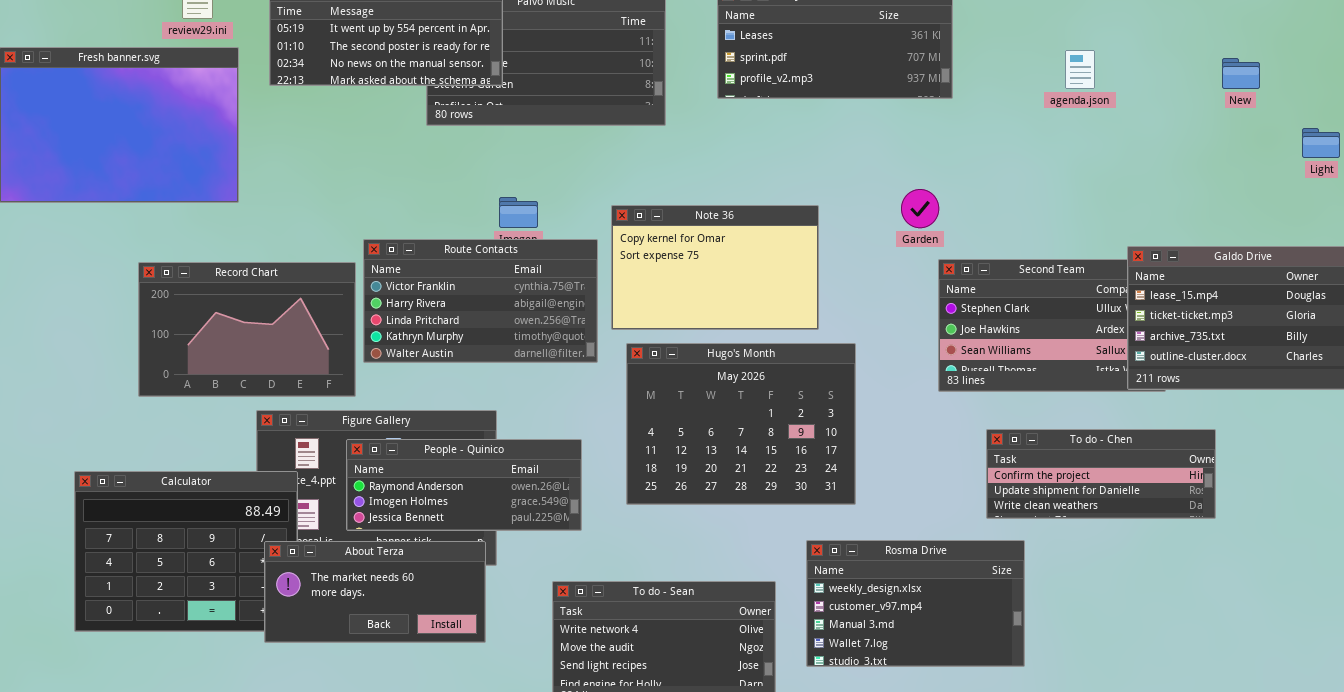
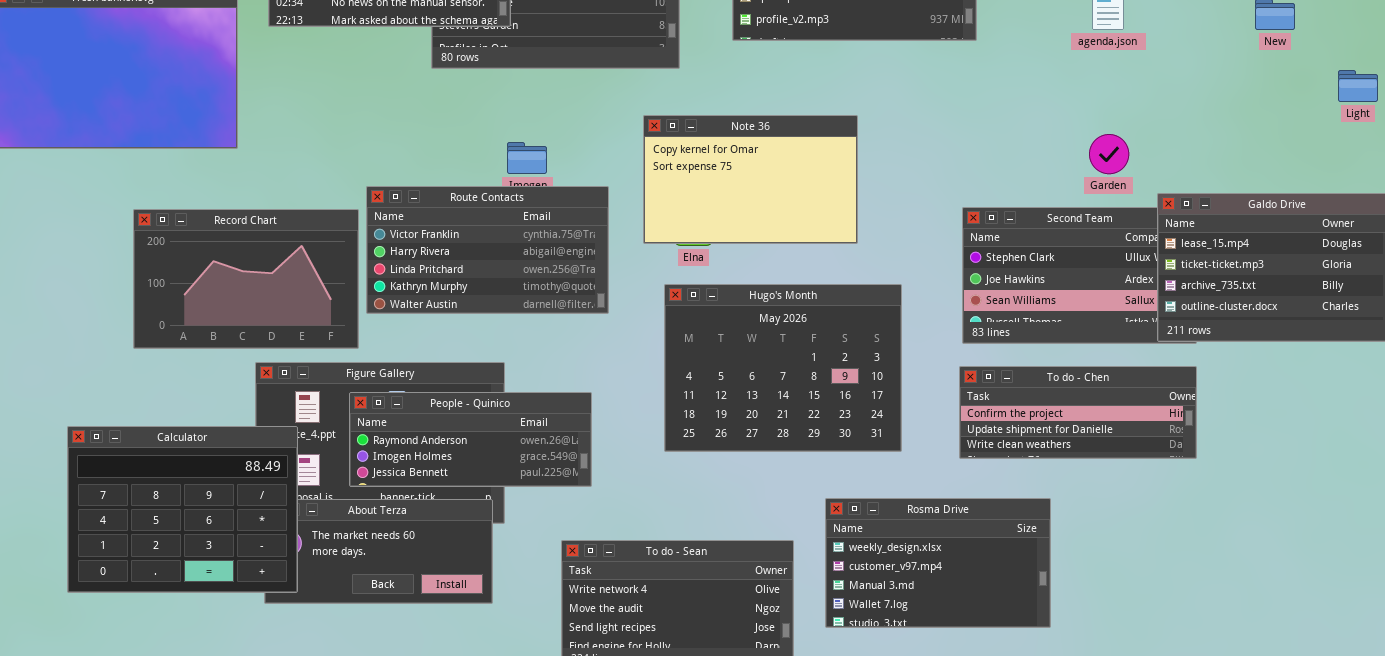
Garden: [901,189,939,228] -> [1089,134,1129,174], moved
Note 36: [611,205,819,330] -> [643,115,858,244], moved
Hugo's Month: [626,343,856,505] -> [664,284,902,452], moved
To do - Chen: [986,429,1216,519] -> [959,366,1197,459], moved
Calculator: [74,471,298,632] -> [67,426,298,593], raised

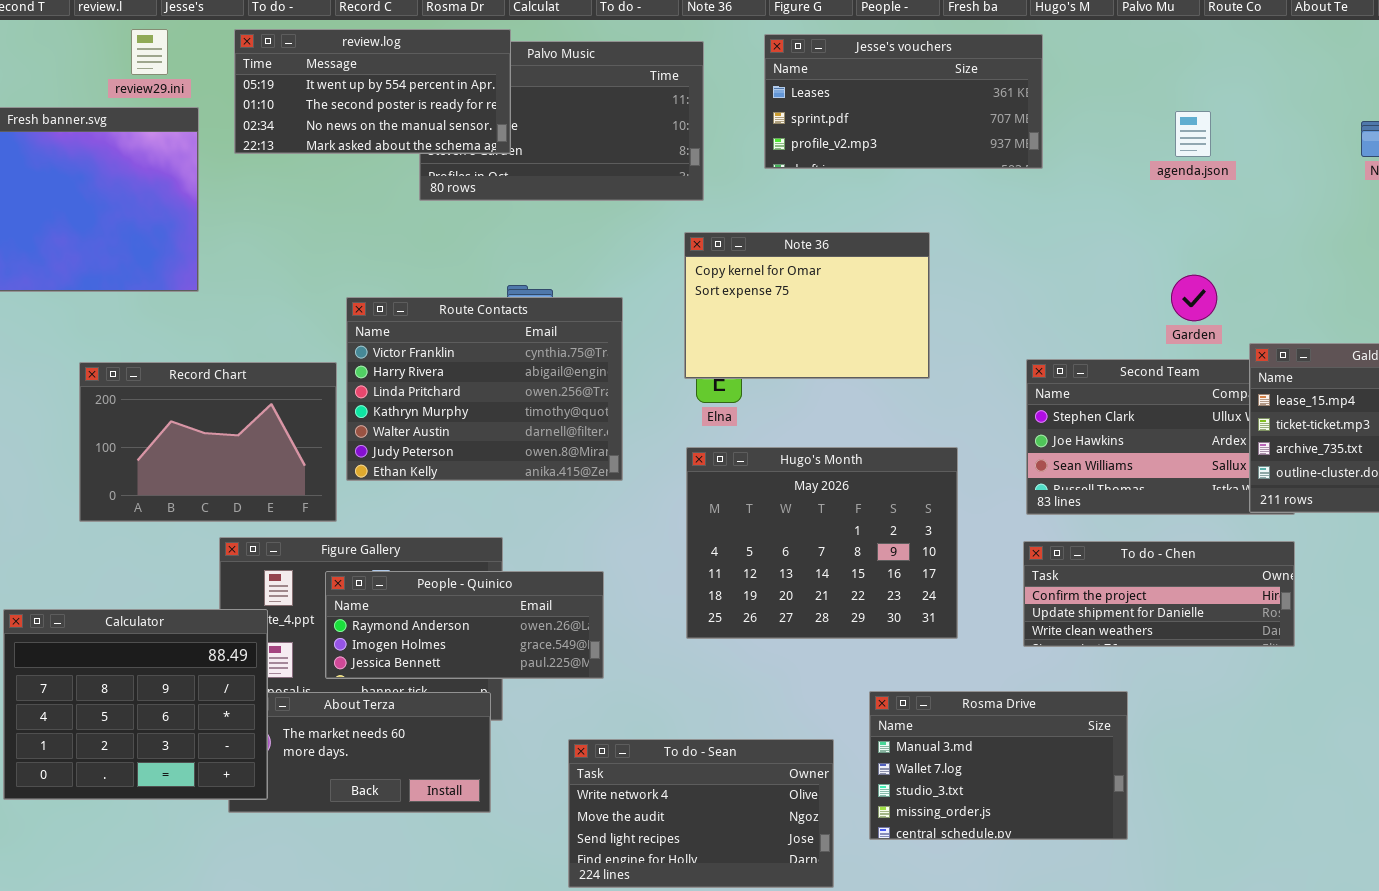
Note 36: [643,115,858,244] -> [684,232,930,379], moved
Route Contacts: [366,186,609,314] -> [346,297,623,481], resized
Rosma Drive: [825,498,1051,628] -> [869,691,1128,840], scrolled down 2 rows

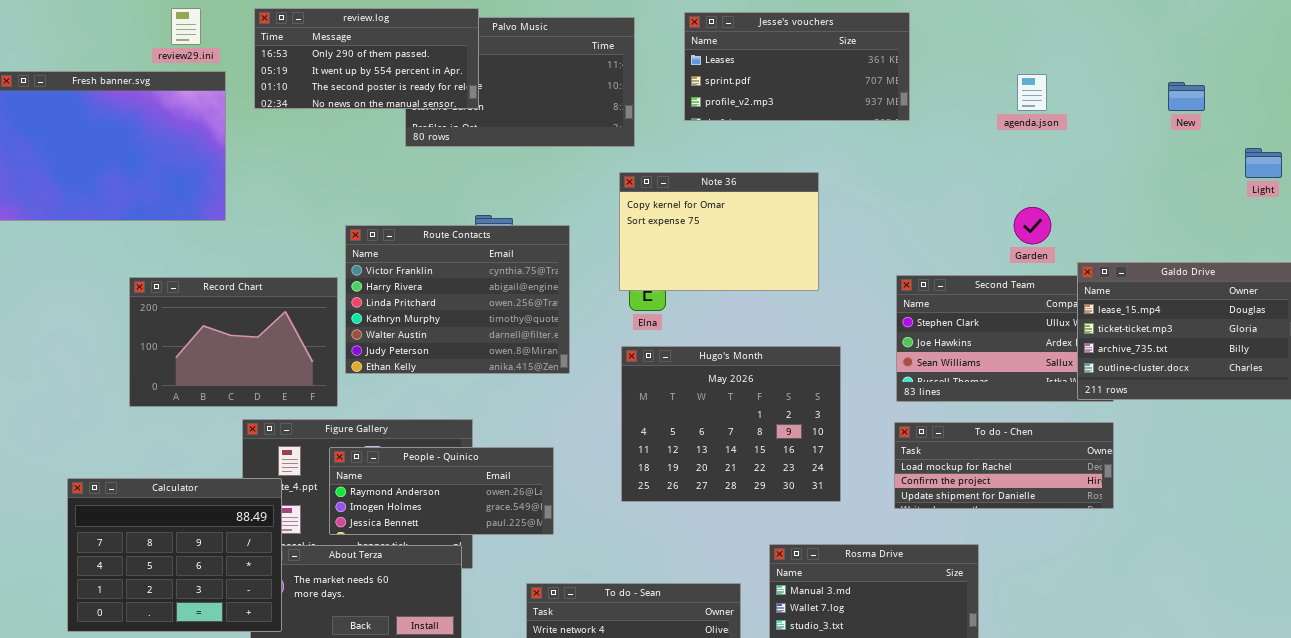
review.log: [234,29,511,154] -> [254,8,479,109], scrolled up 1 row
To do - Chen: [1023,541,1295,647] -> [894,422,1114,509], scrolled up 1 row

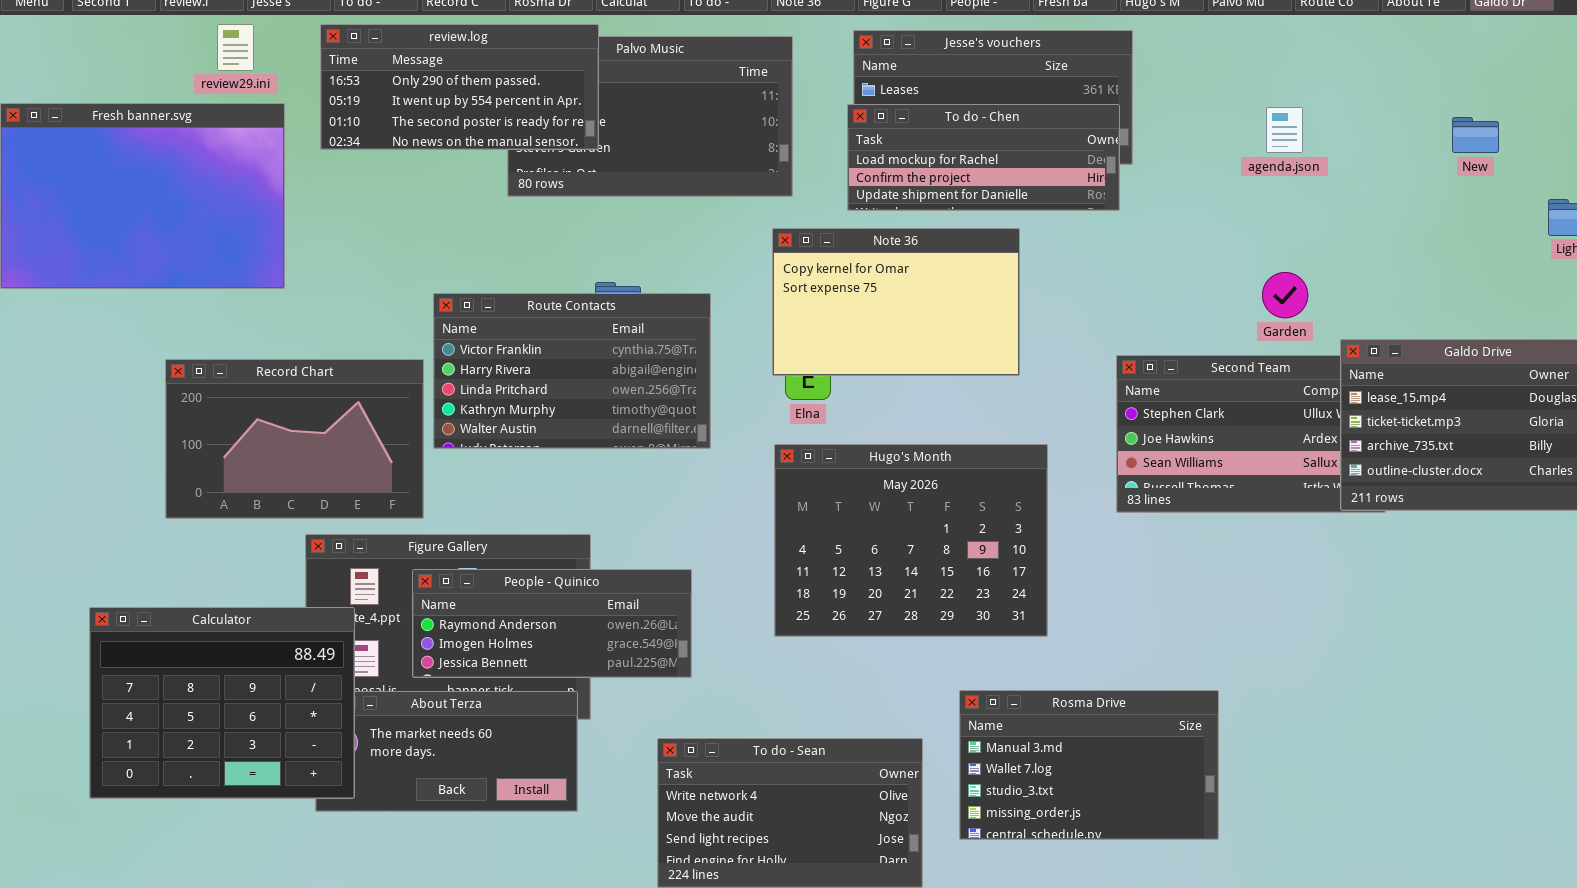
Route Contacts: [345,225,570,374] -> [433,293,711,449], resized
To do - Chen: [894,422,1114,509] -> [847,104,1120,211], moved

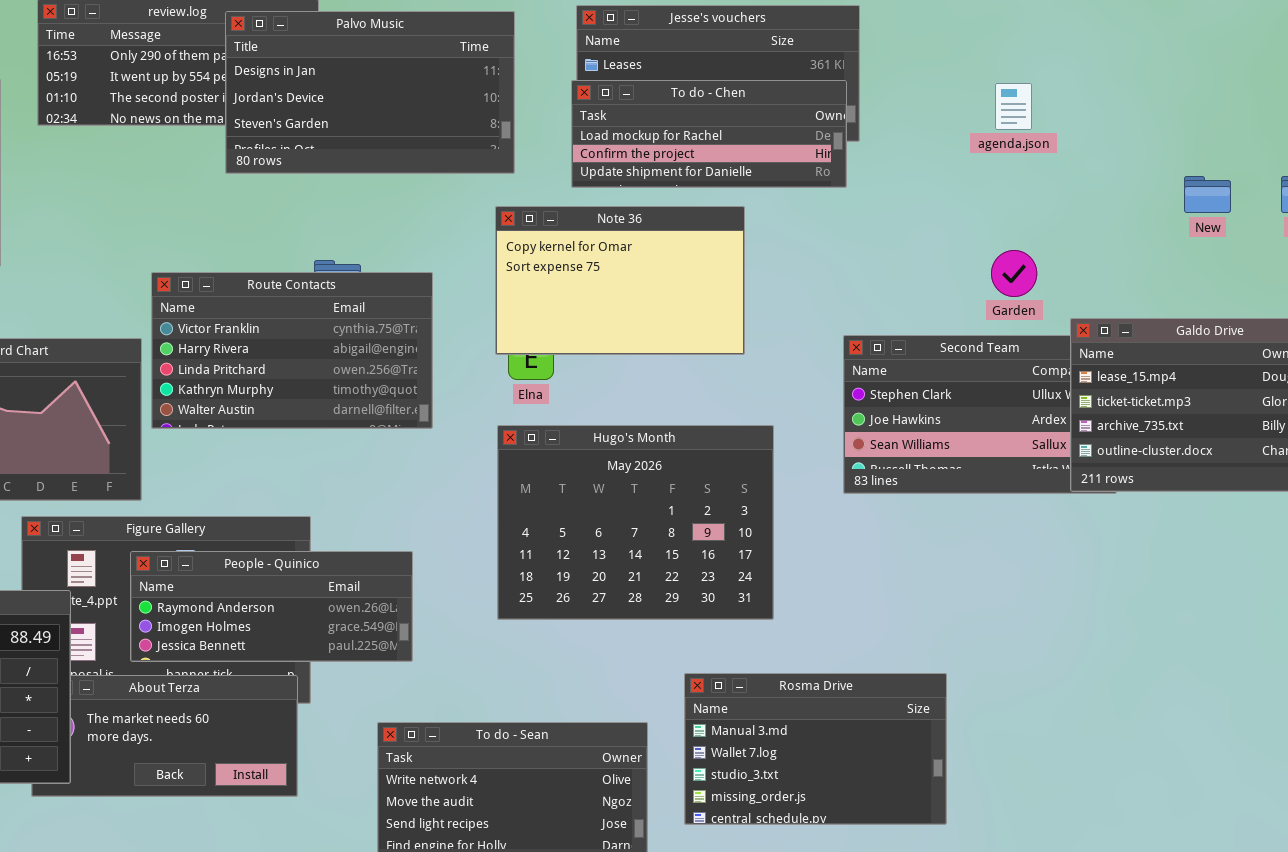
Palvo Music: [507,36,793,197] -> [225,11,515,174], raised
New: [1452,117,1499,153] -> [1184,176,1231,213], moved

